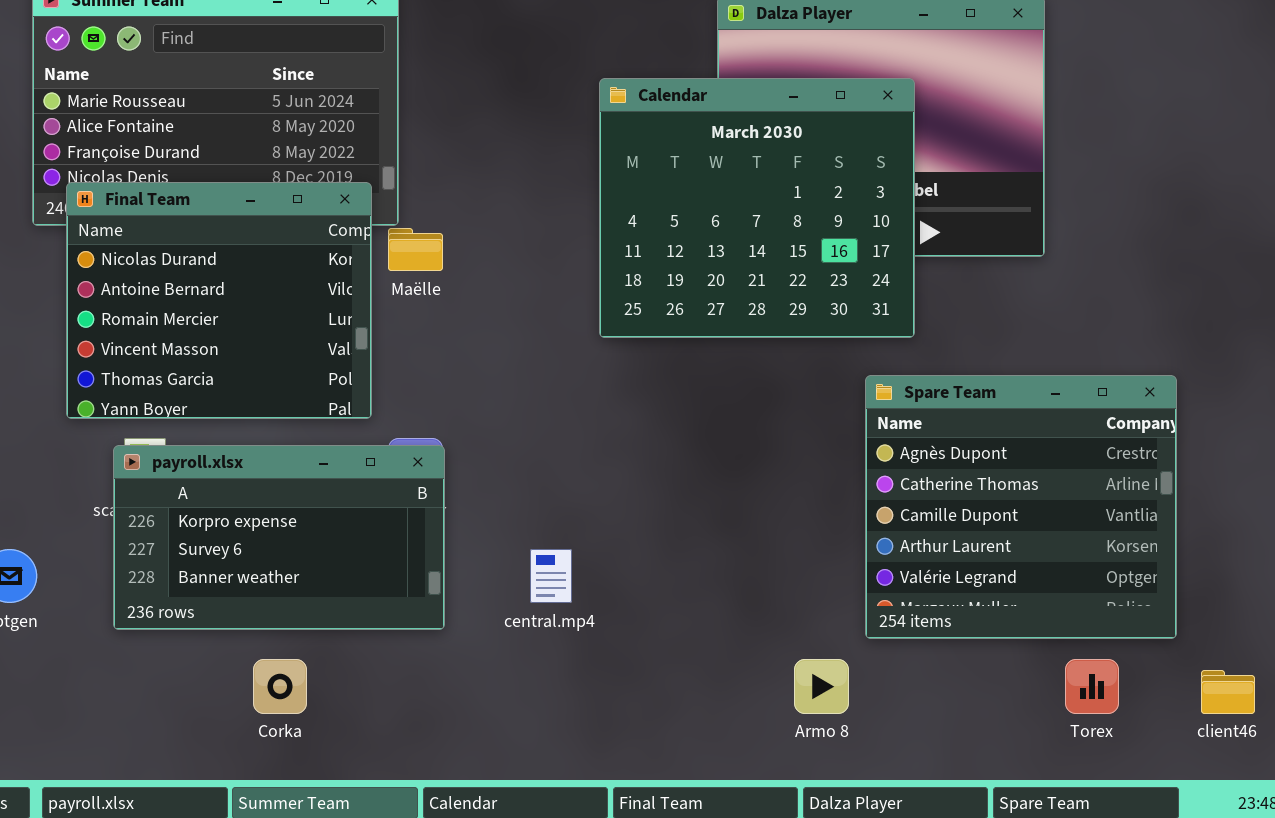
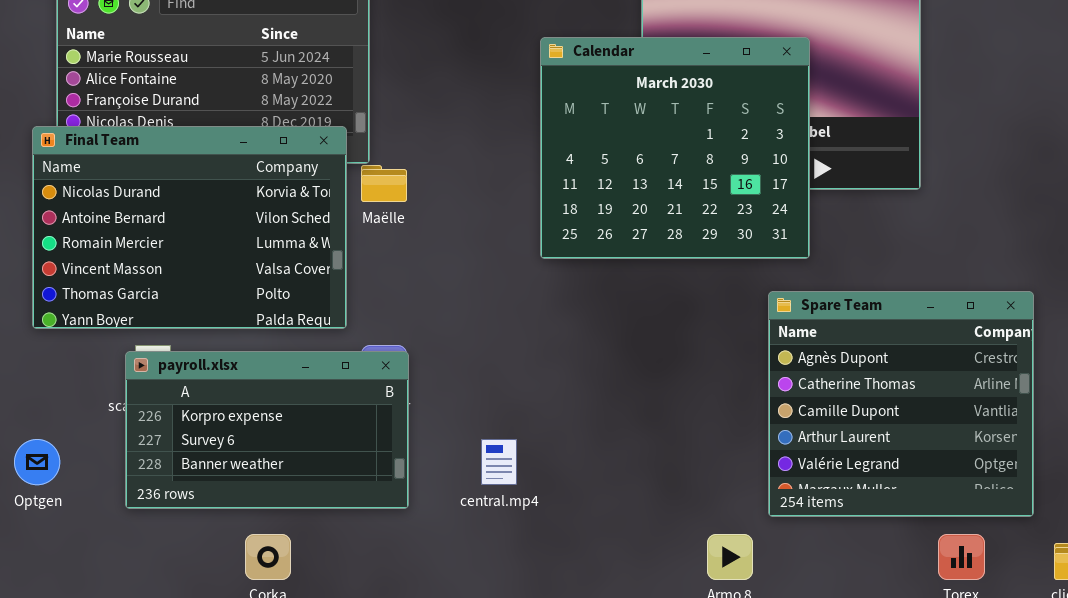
Final Team: [66,182,372,419] -> [32,126,347,329], resized

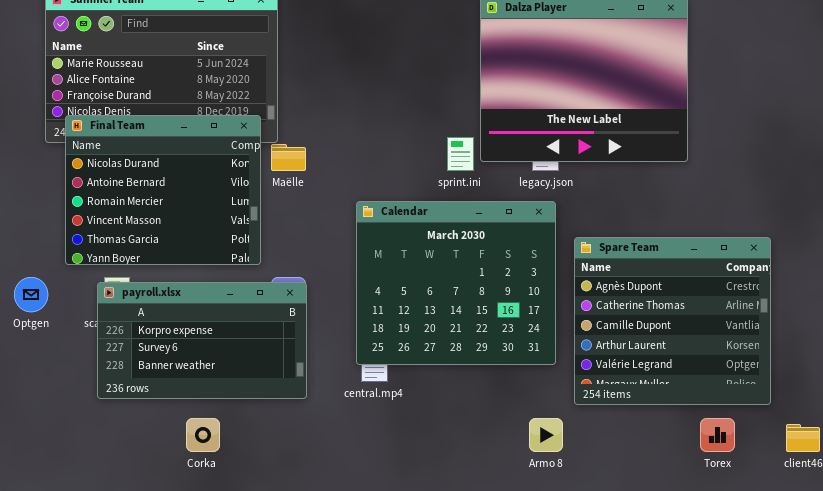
Calendar: [540,37,810,259] -> [356,201,556,365], moved
Final Team: [32,126,347,329] -> [65,115,261,265], resized
Optgen: [14,439,60,485] -> [14,277,48,312], moved

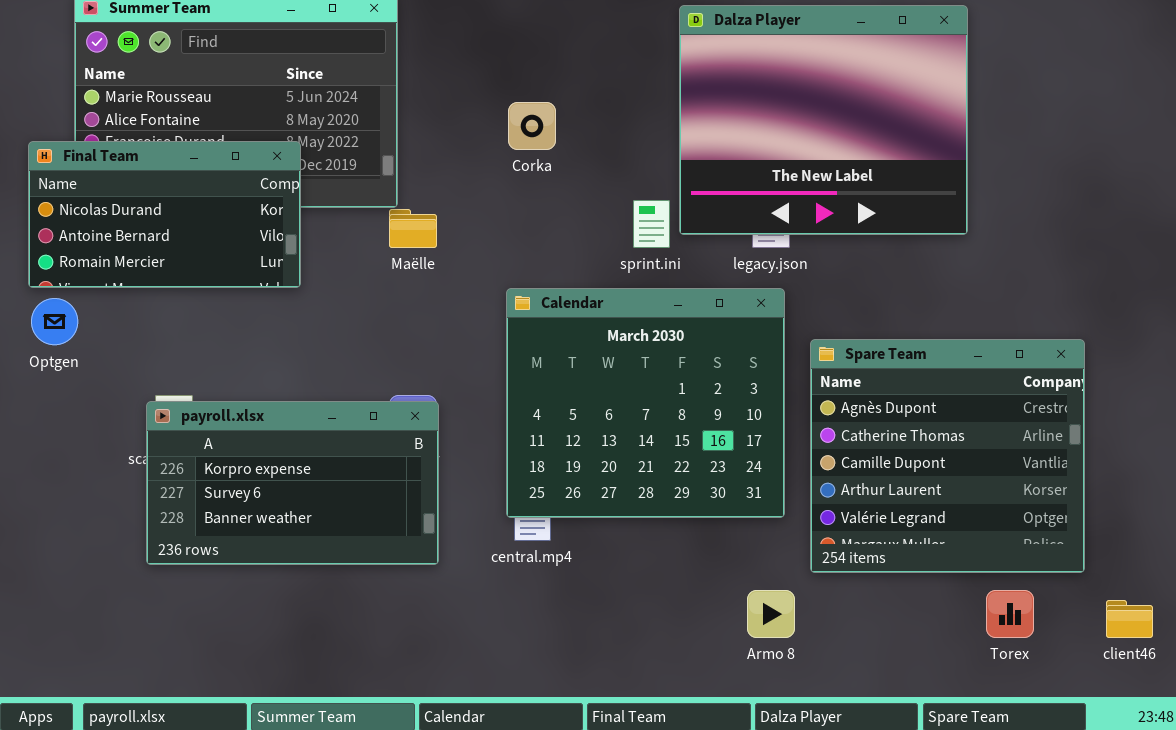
Final Team: [65,115,261,265] -> [28,141,301,288], moved, resized
Optgen: [14,277,48,312] -> [31,298,78,345], moved
Corka: [186,418,220,452] -> [508,102,556,150], moved

